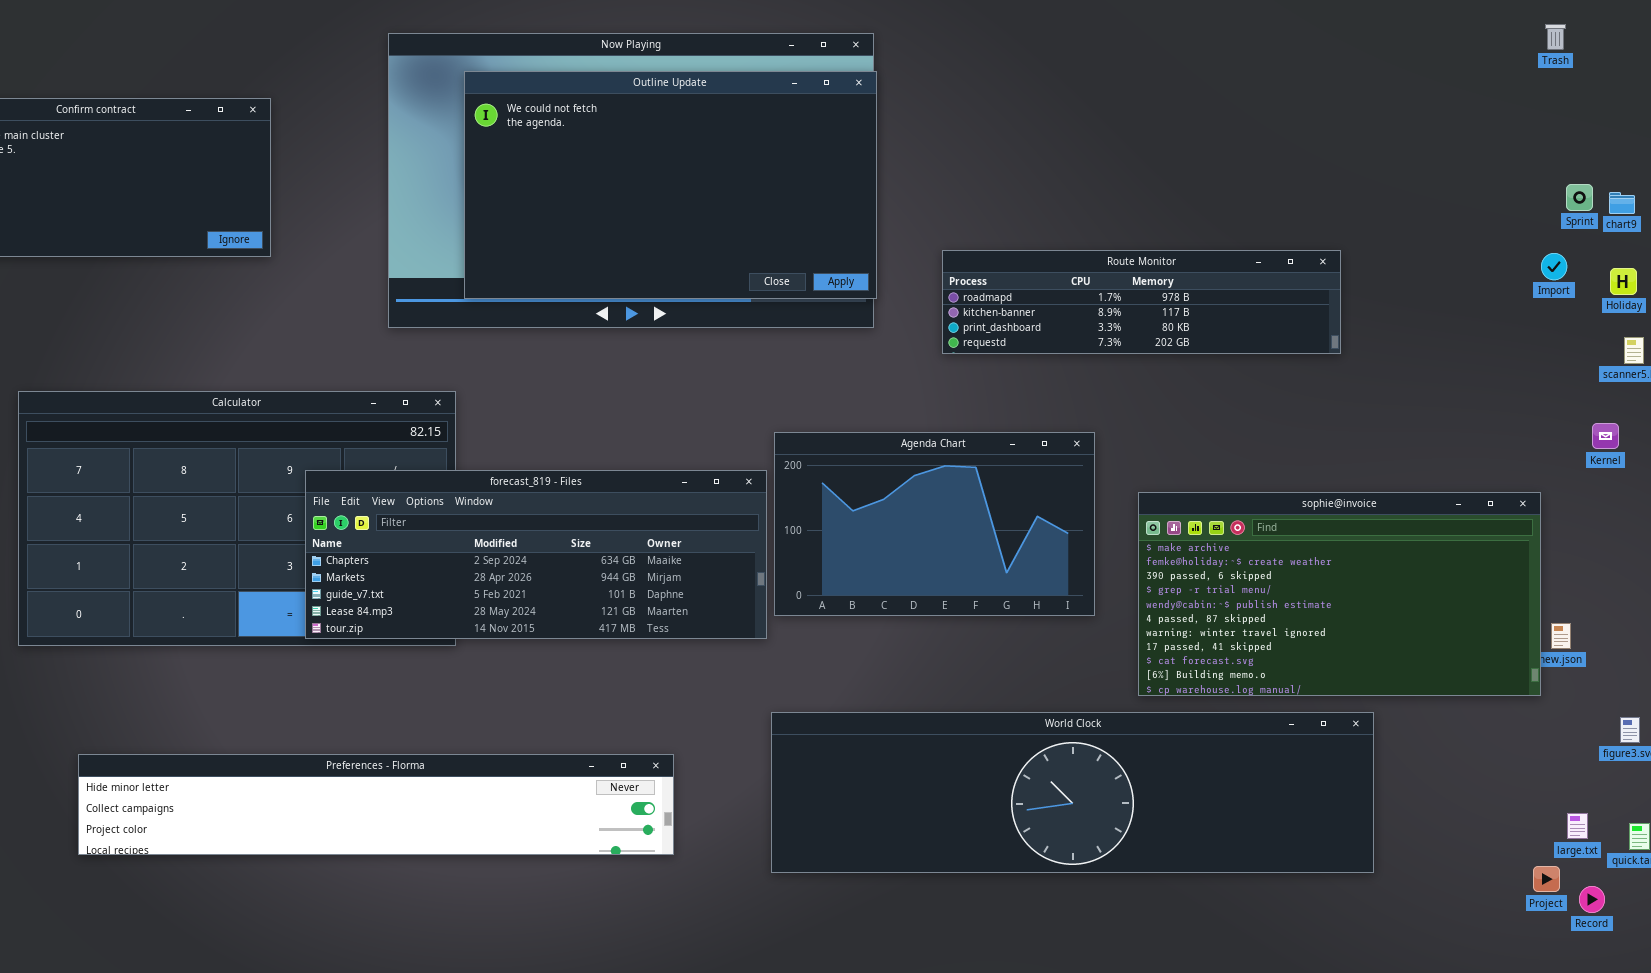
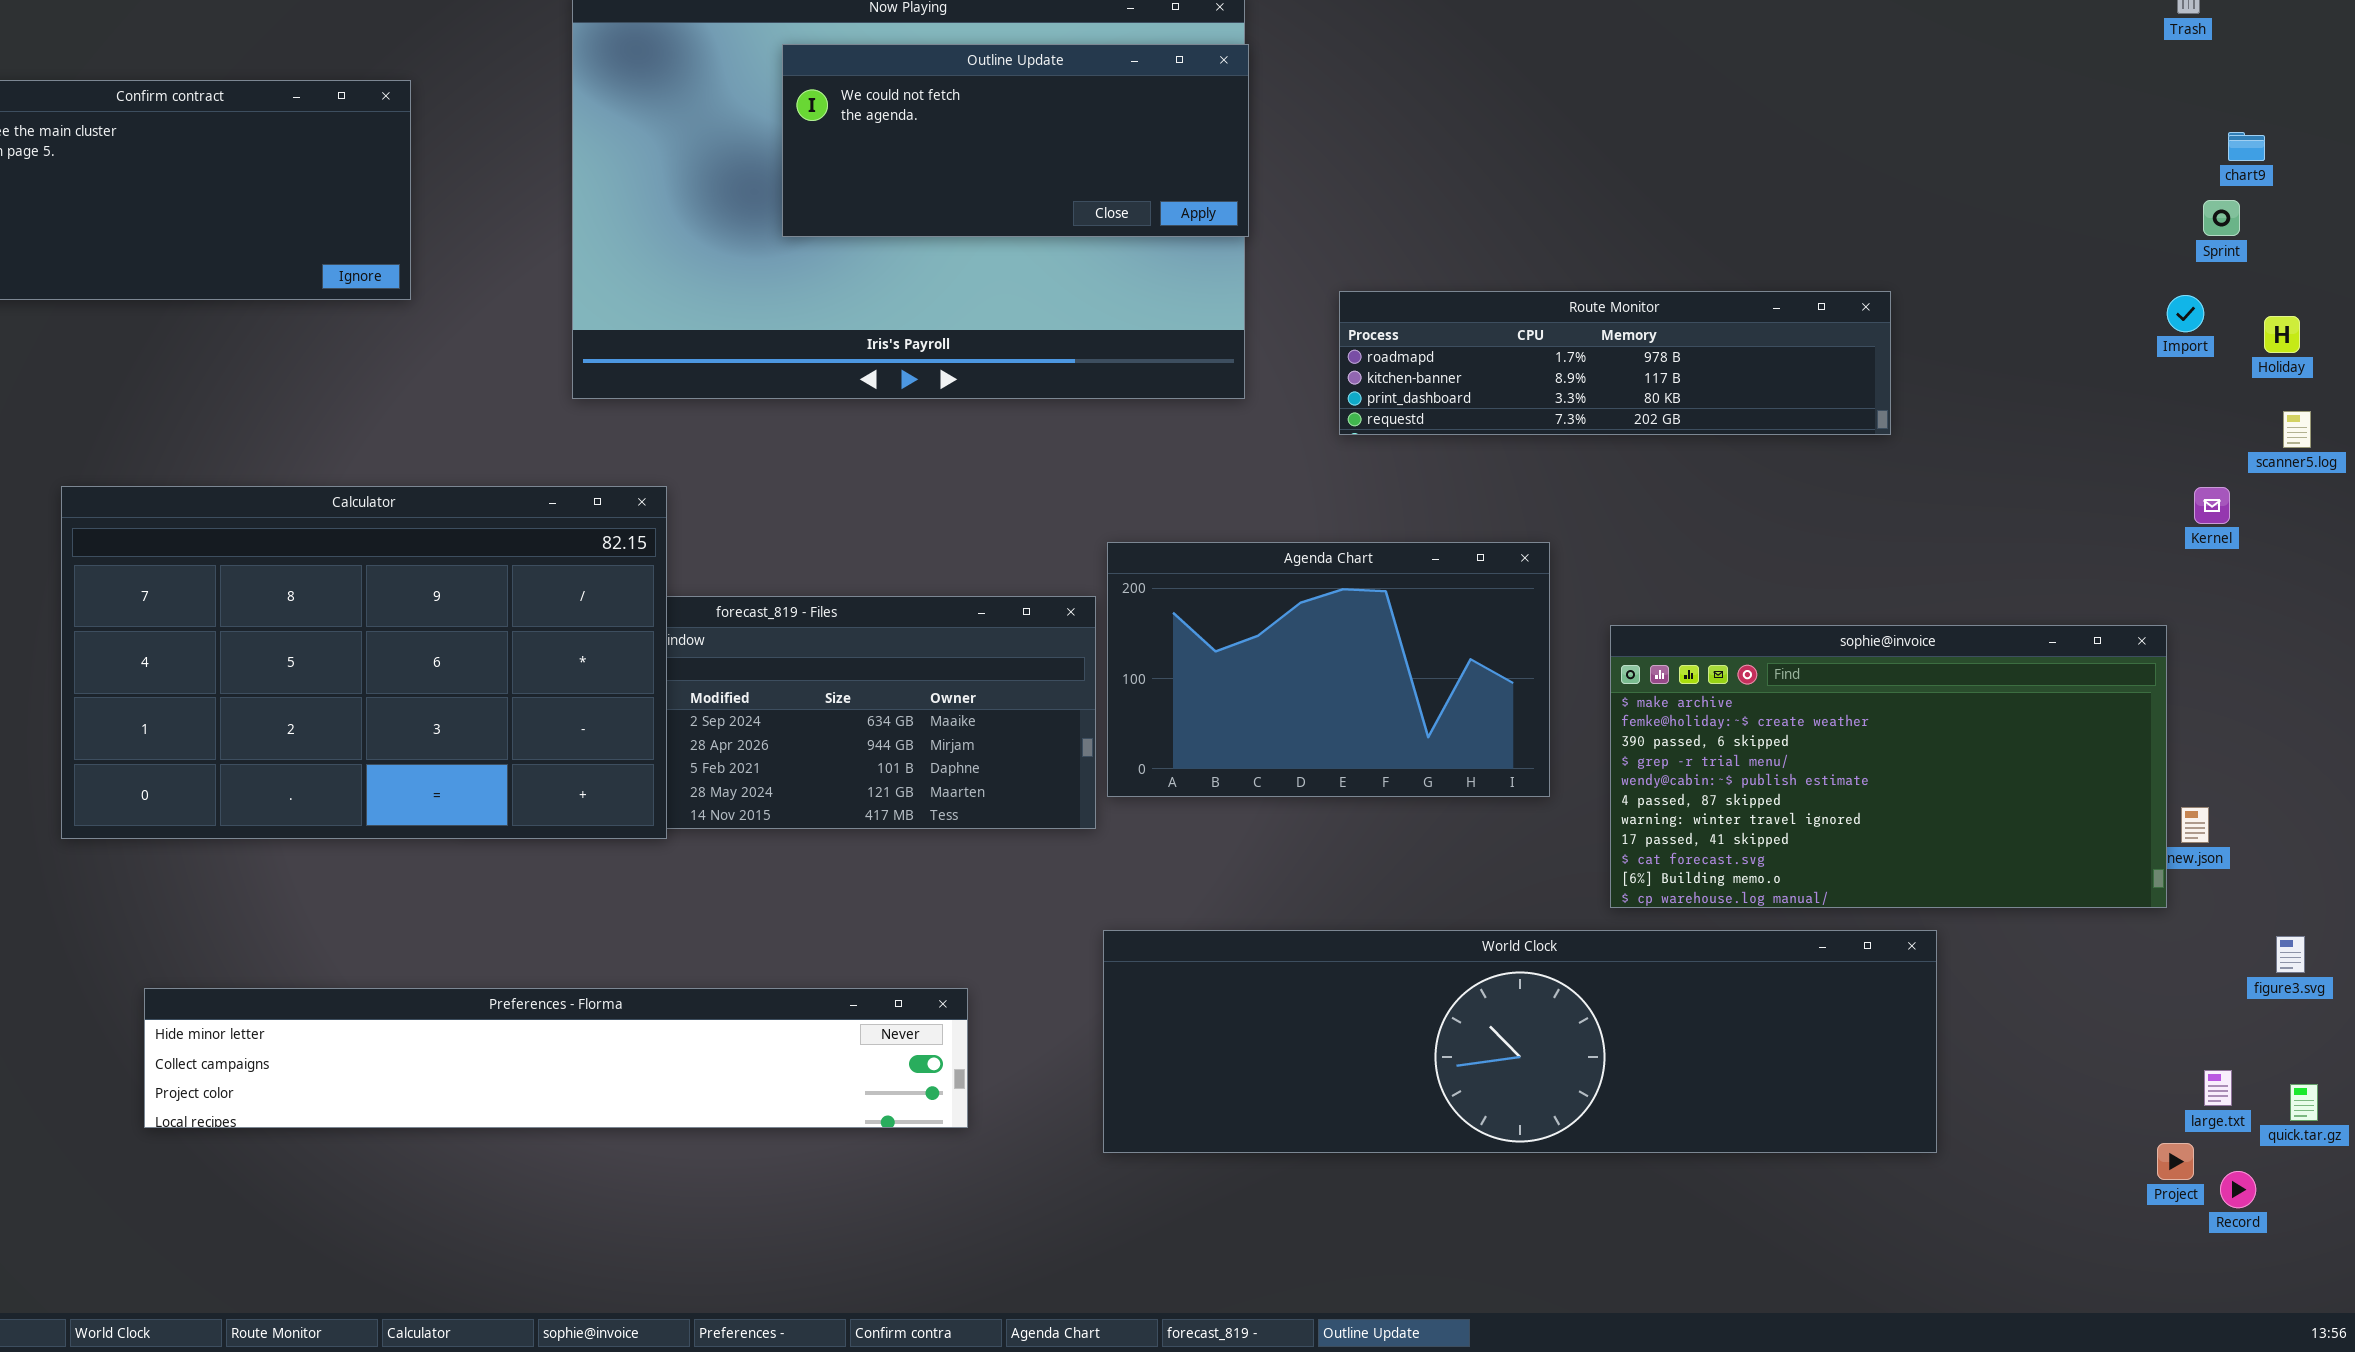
Outline Update: [464,71,877,299] -> [782,44,1249,237], resized
chart9: [1609,192,1635,214] -> [2228,132,2265,161], moved
Calculator: [18,391,456,646] -> [61,486,667,839], raised
Kernel: [1592,423,1619,449] -> [2194,487,2230,524], moved

